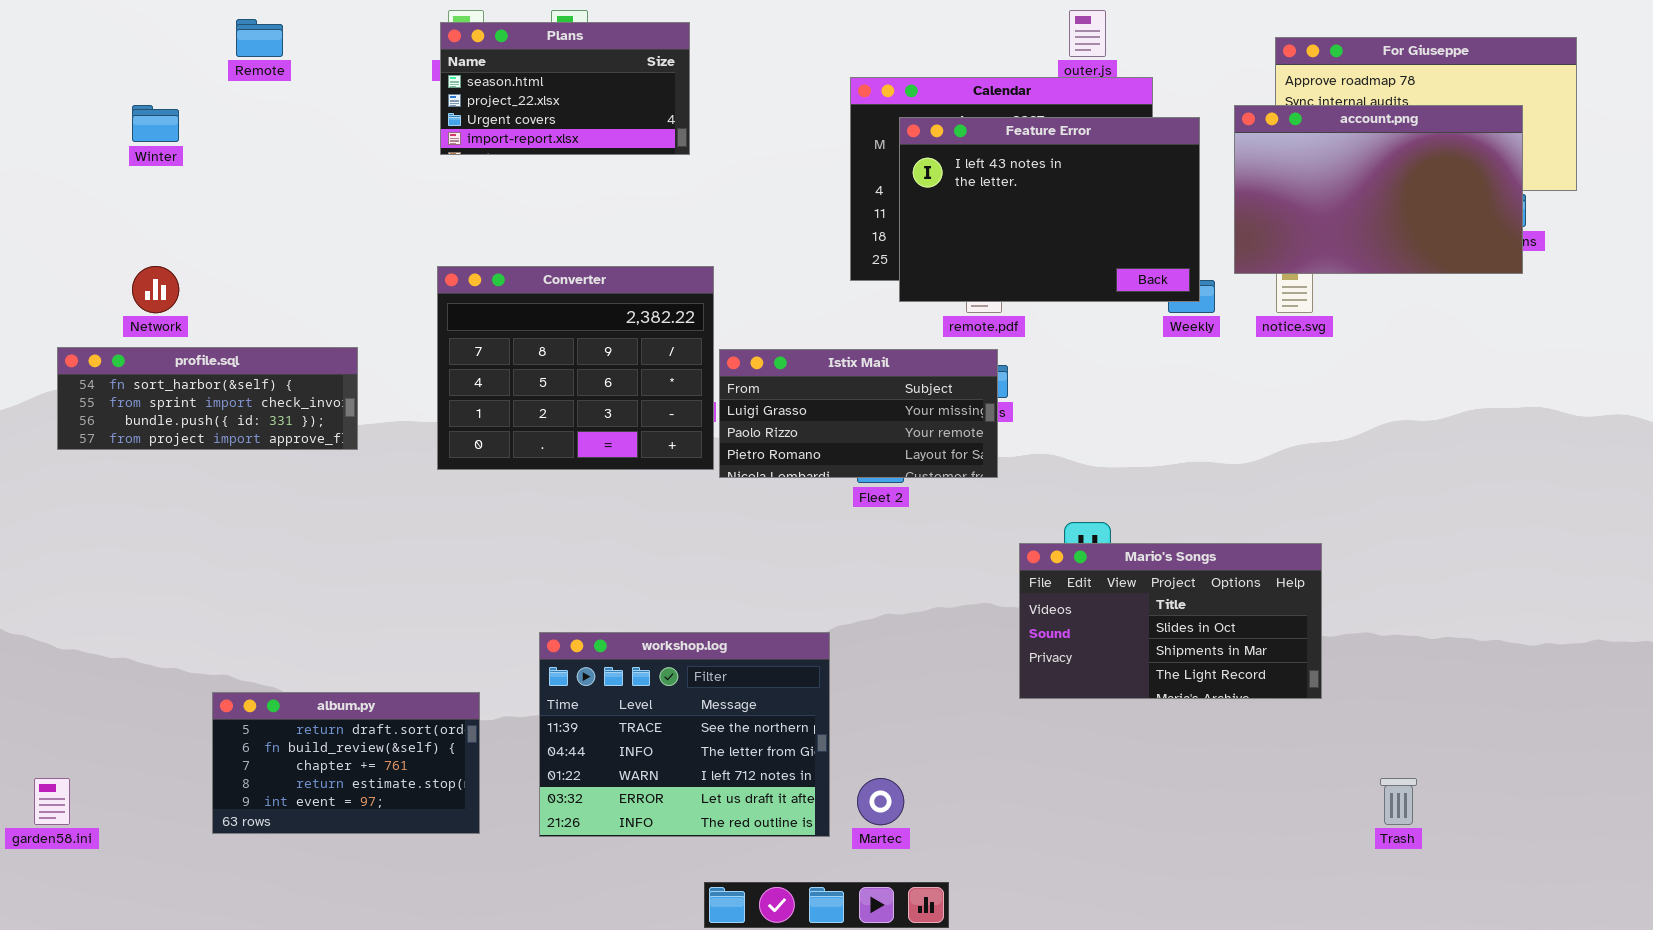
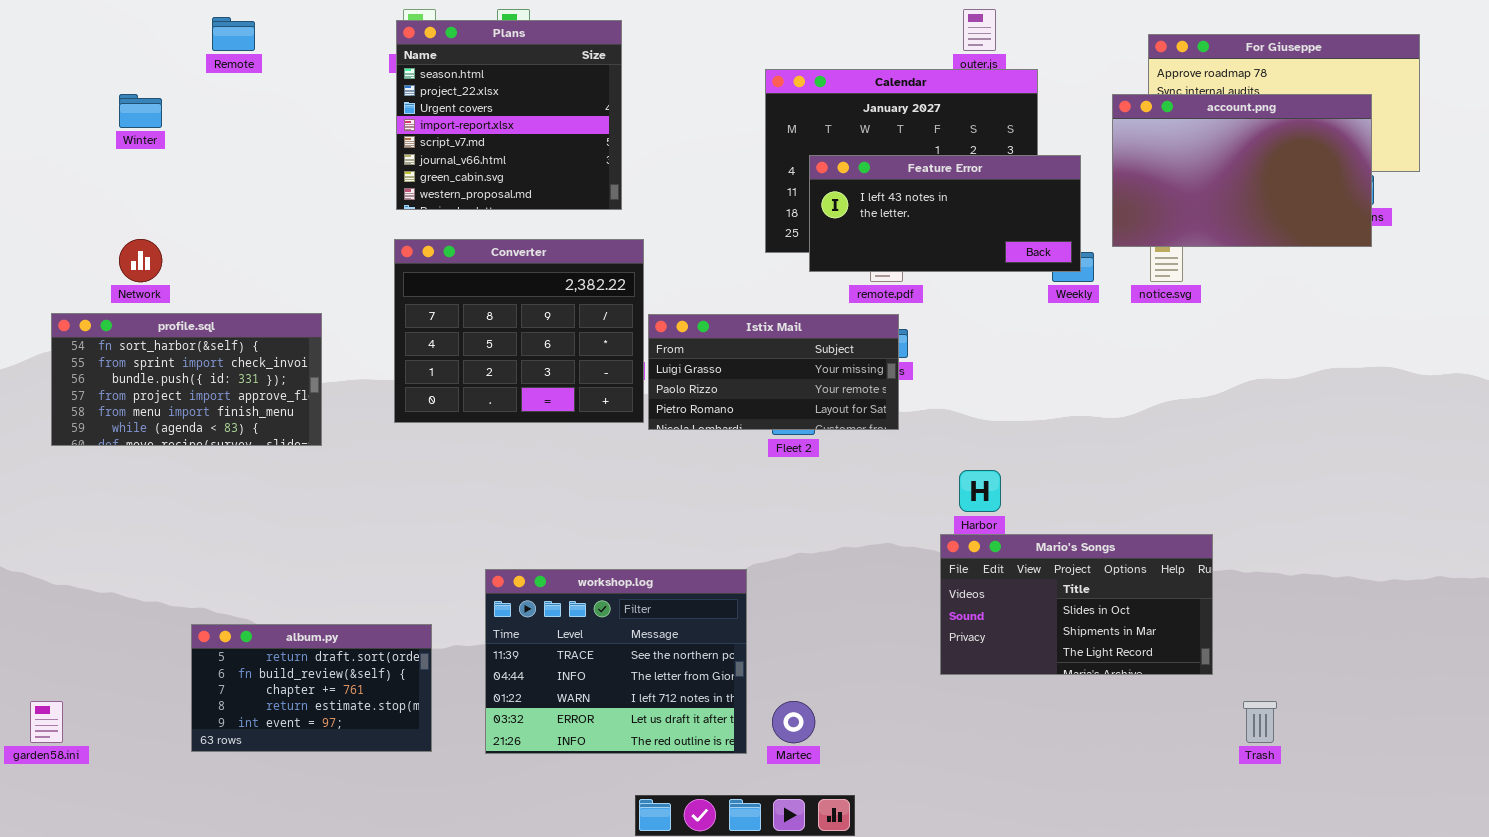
Plans: [440,22,690,155] -> [396,20,622,210], resized
Feature Error: [899,117,1200,302] -> [809,155,1081,272], resized
profile.sql: [57,347,358,450] -> [51,313,322,446], resized
Mario's Songs: [1019,543,1322,699] -> [940,534,1213,675], moved

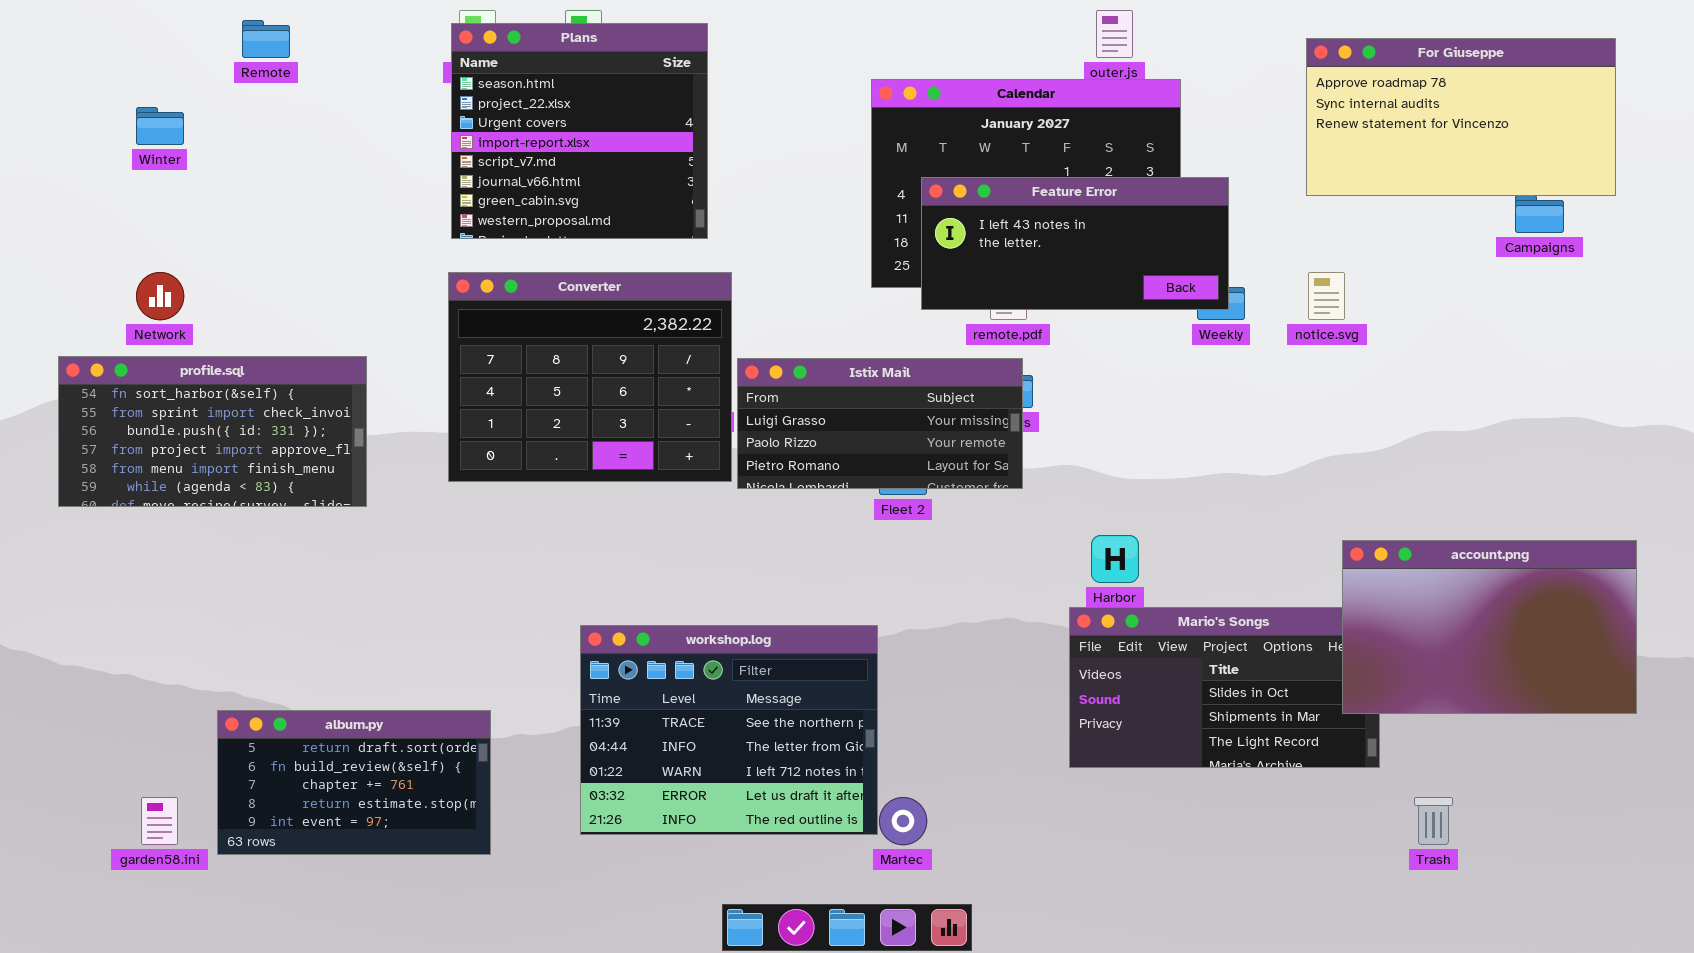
account.png: [1112,94,1372,247] -> [1342,540,1637,714], moved
workshop.log: [485,569,747,754] -> [580,625,878,835], moved
garden58.ini: [30,701,63,743] -> [141,797,178,845], moved

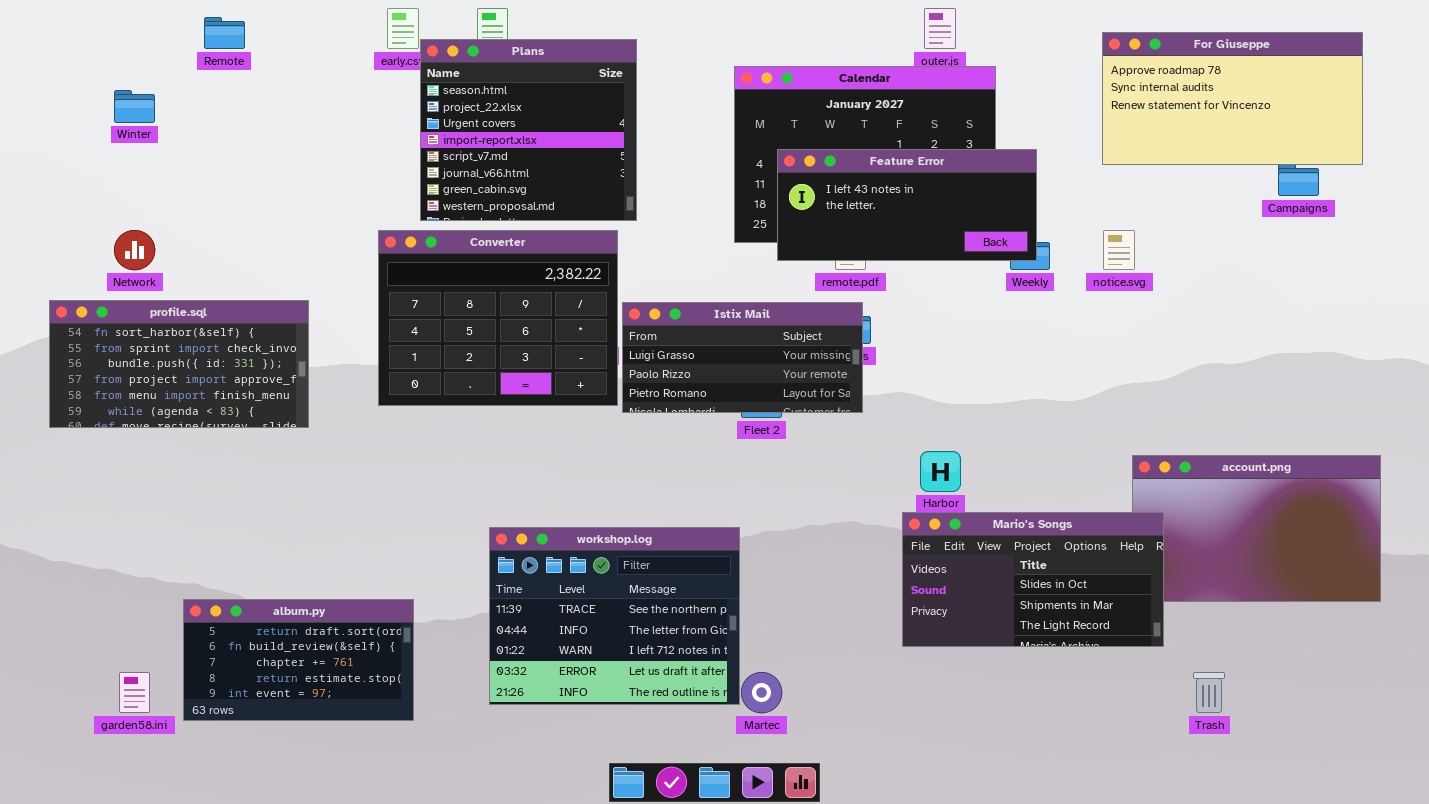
Plans: [451,23,708,239] -> [420,39,637,221], moved
Mario's Songs: [1069,607,1380,768] -> [902,512,1164,647], raised

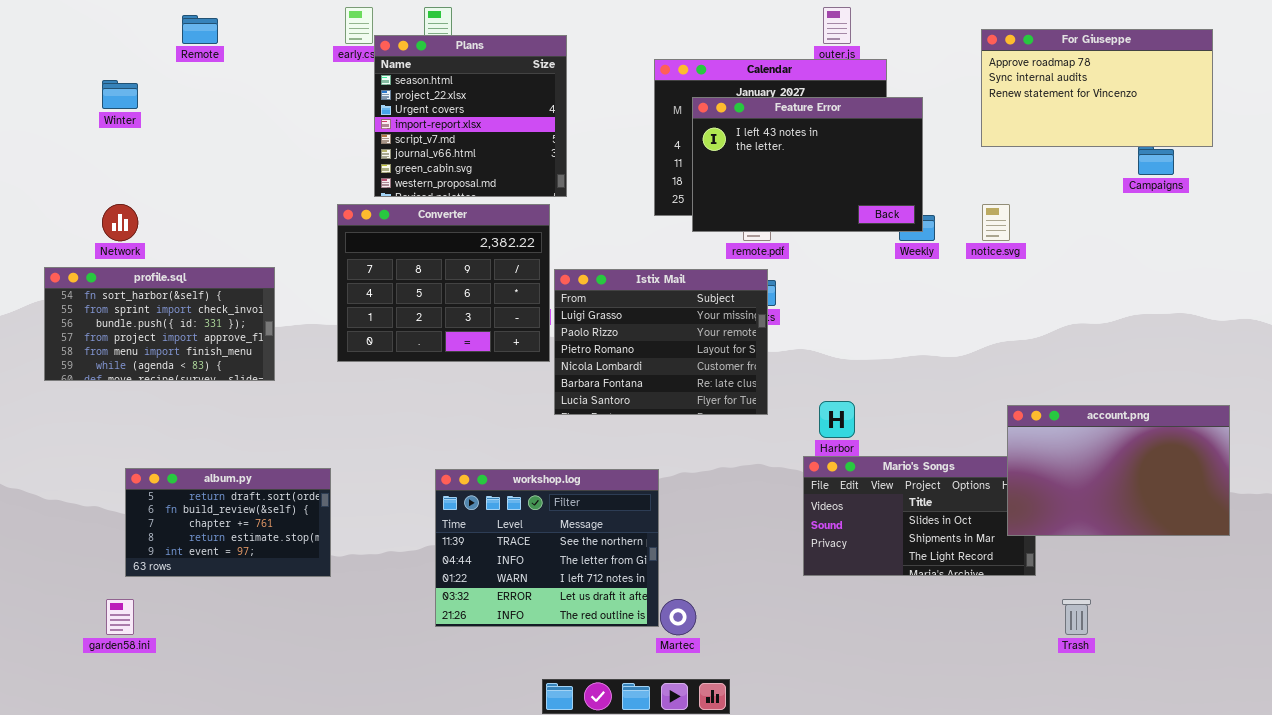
Feature Error: [777,149,1037,261] -> [692,97,923,232], resized
Istix Mail: [622,302,863,413] -> [554,269,768,415], resized
account.png: [1132,455,1381,602] -> [1007,405,1230,536], raised
album.py: [183,599,414,721] -> [125,468,331,577], moved

